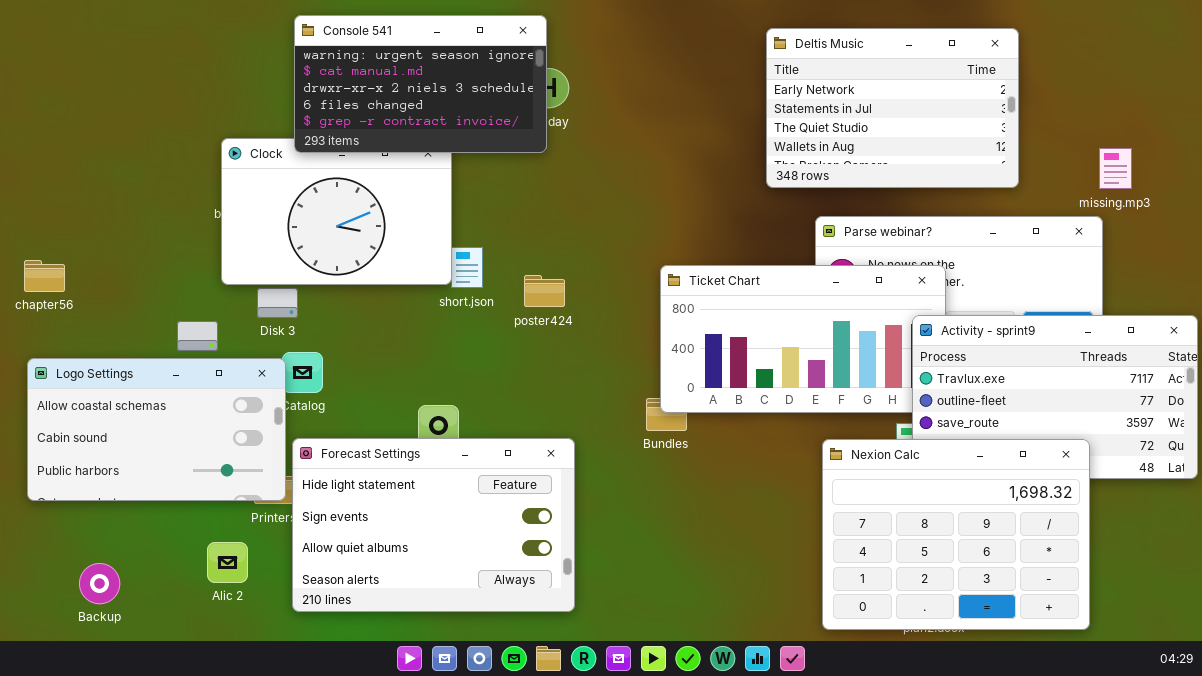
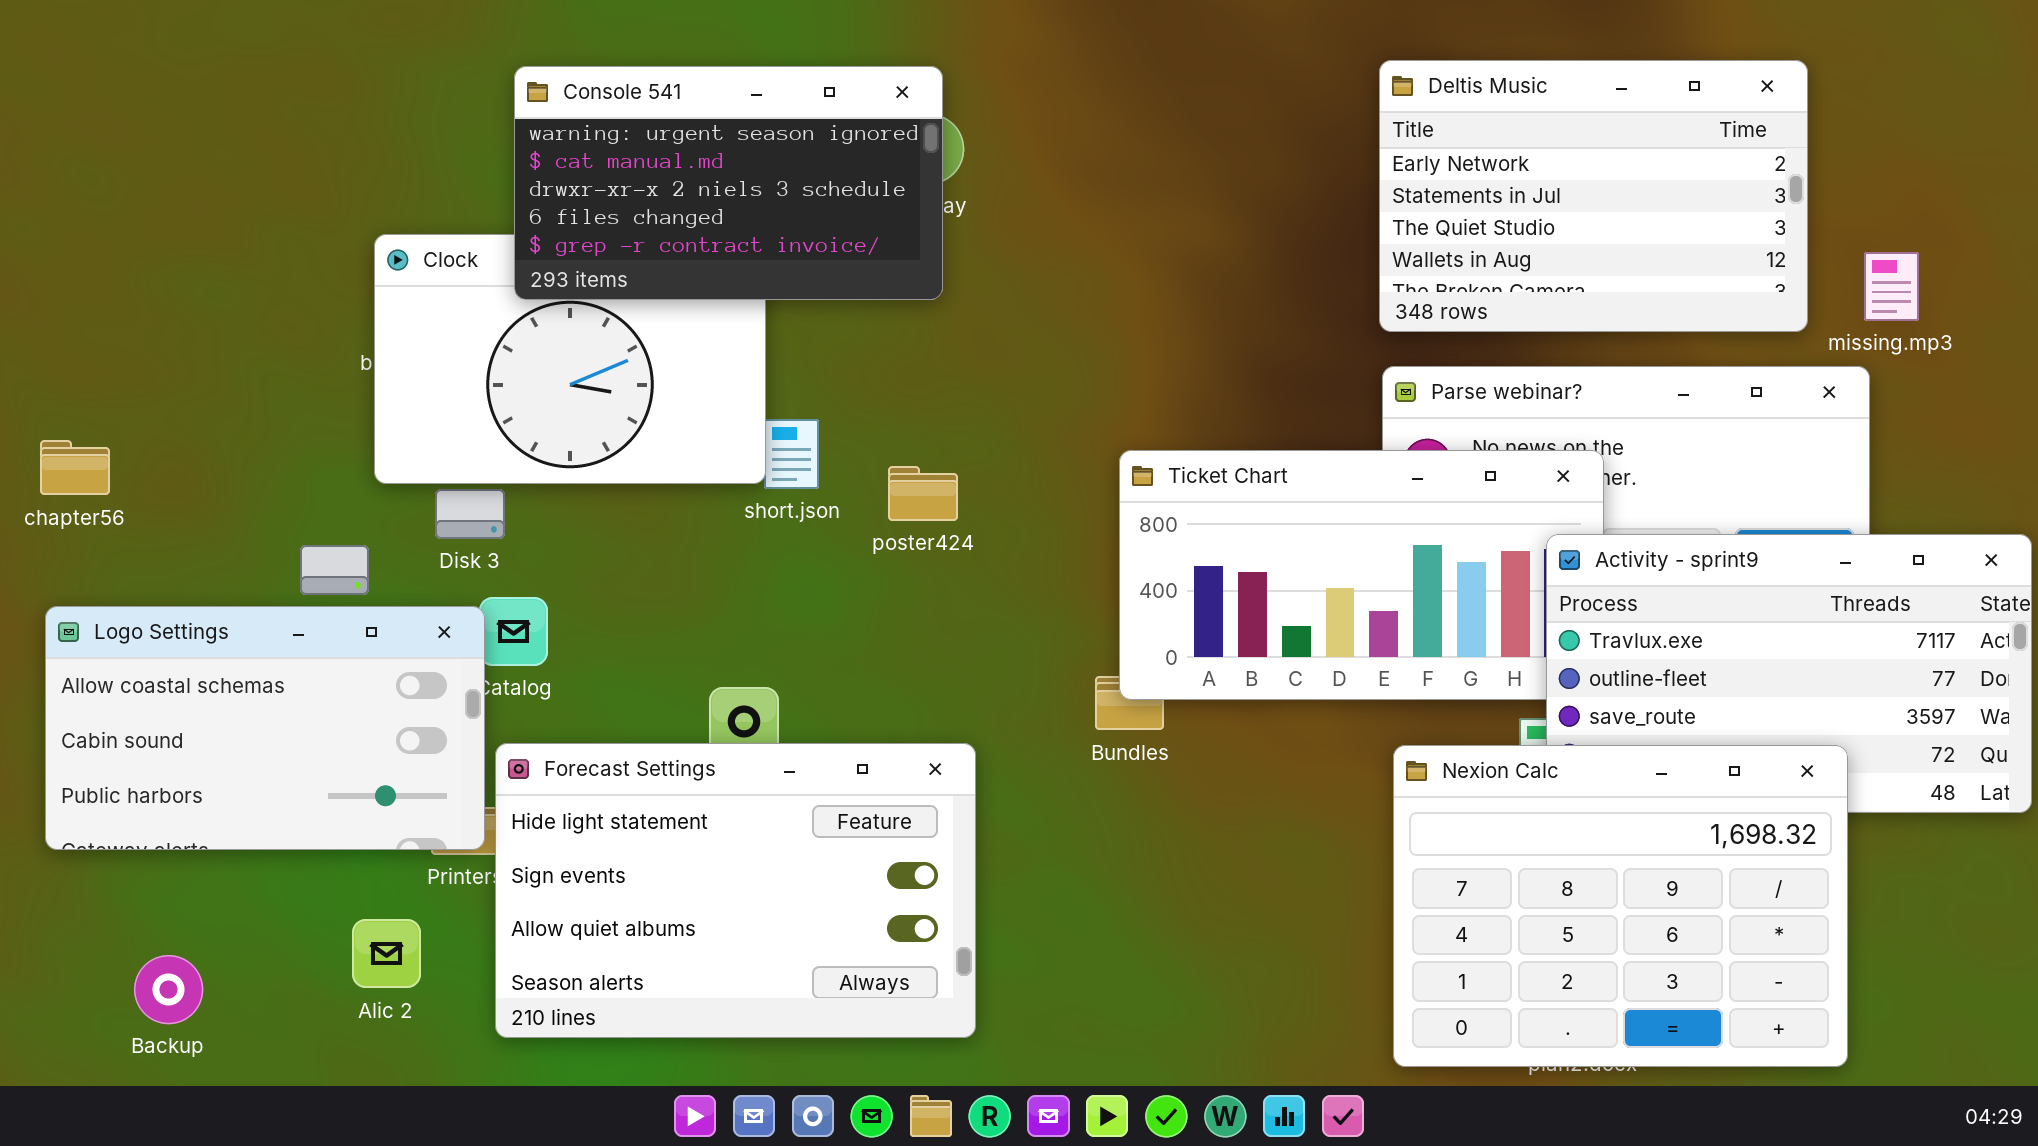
Console 541: [294,15,547,153] -> [514,66,943,300], moved
Deltis Music: [766,28,1019,188] -> [1379,60,1808,332], moved

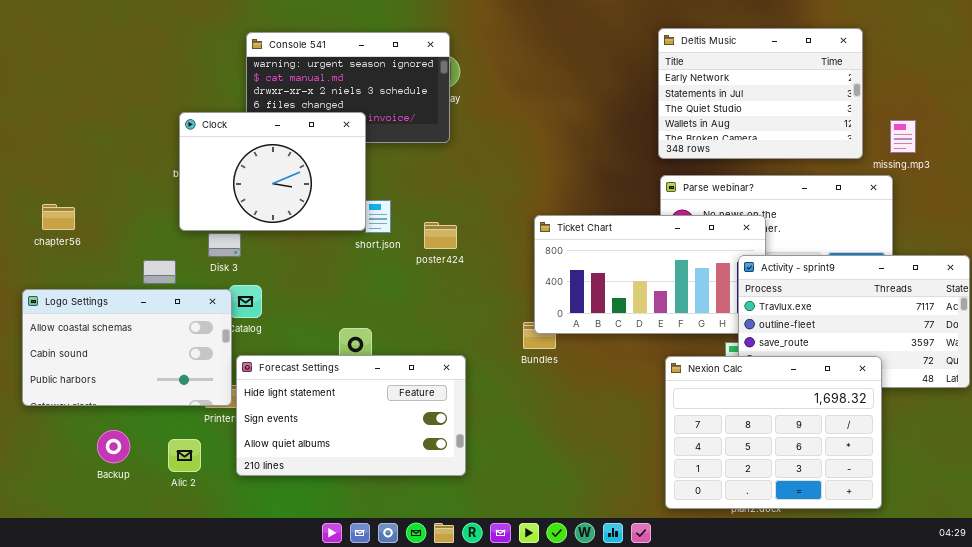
Clock: [374,234,766,484] -> [179,112,366,231], raised
chapter56: [40,440,110,495] -> [42,204,75,230], moved
Forecast Settings: [495,743,976,1038] -> [236,355,466,476], resized
Backup: [134,955,203,1024] -> [97,430,130,463], moved

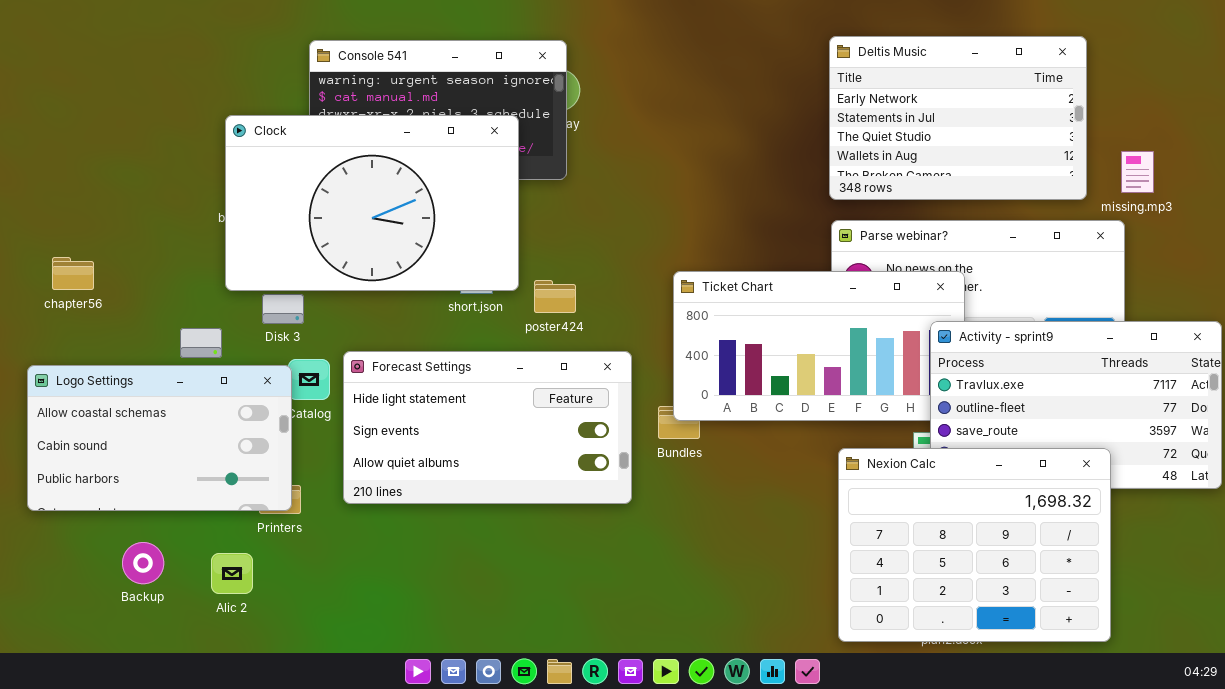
Clock: [179,112,366,231] -> [225,115,519,291], resized
Forecast Settings: [236,355,466,476] -> [343,351,632,504], moved

